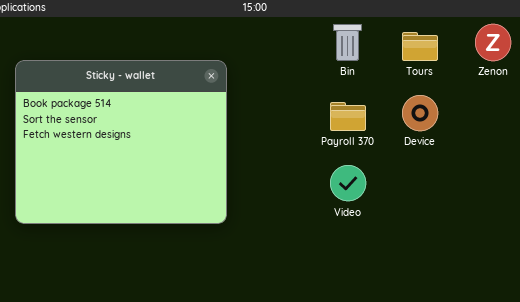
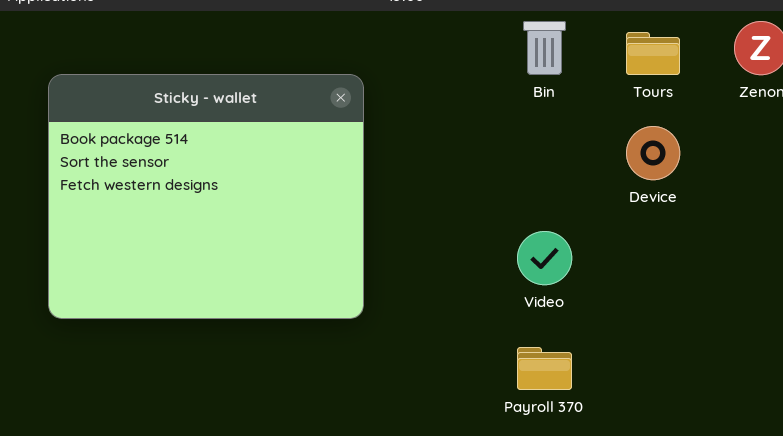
Payroll 370: [330,102,366,131] -> [517,347,572,390], moved

